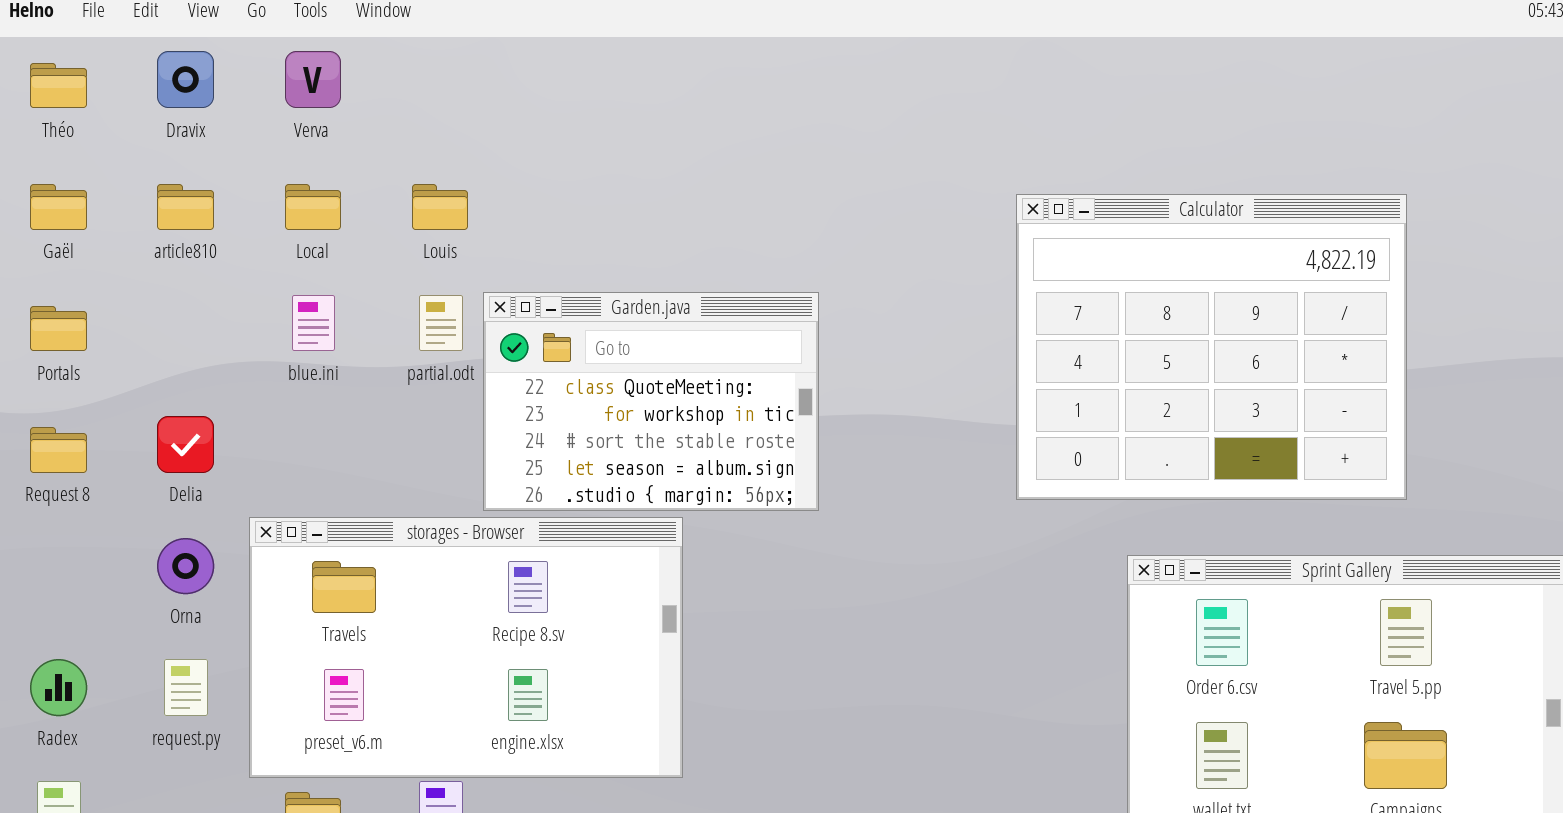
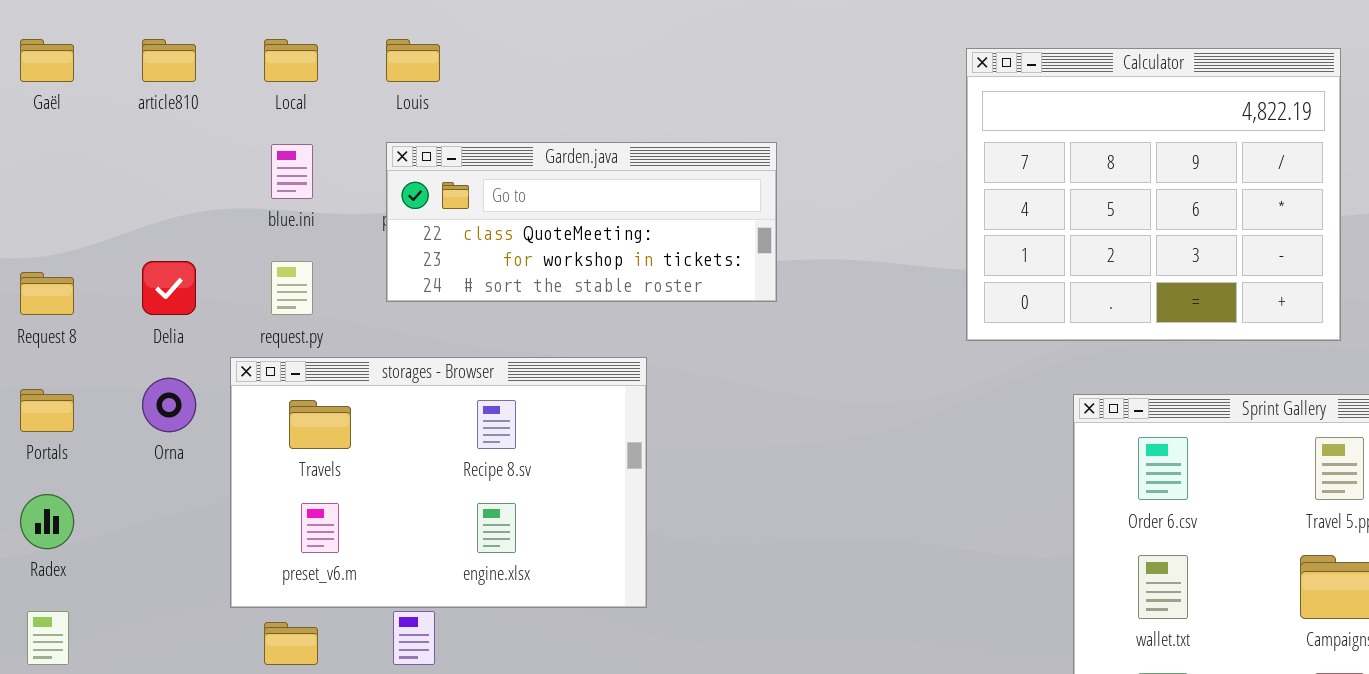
Garden.java: [483,292,819,511] -> [386,142,777,302], resized
Portals: [30,306,87,351] -> [20,389,74,432], moved
request.py: [164,659,208,716] -> [271,261,313,315], moved

